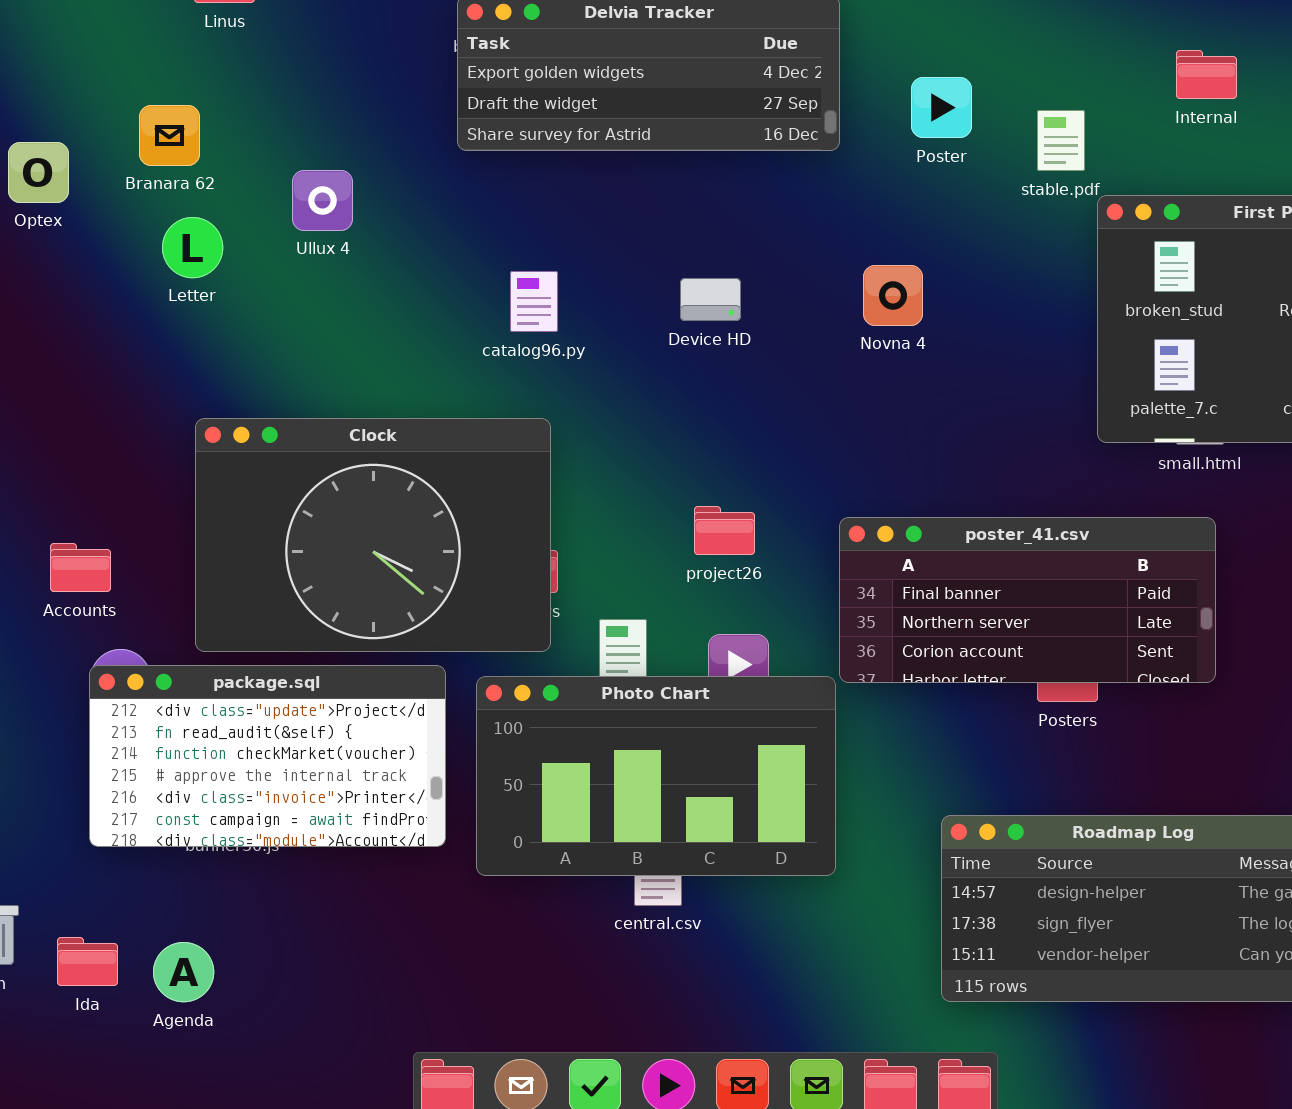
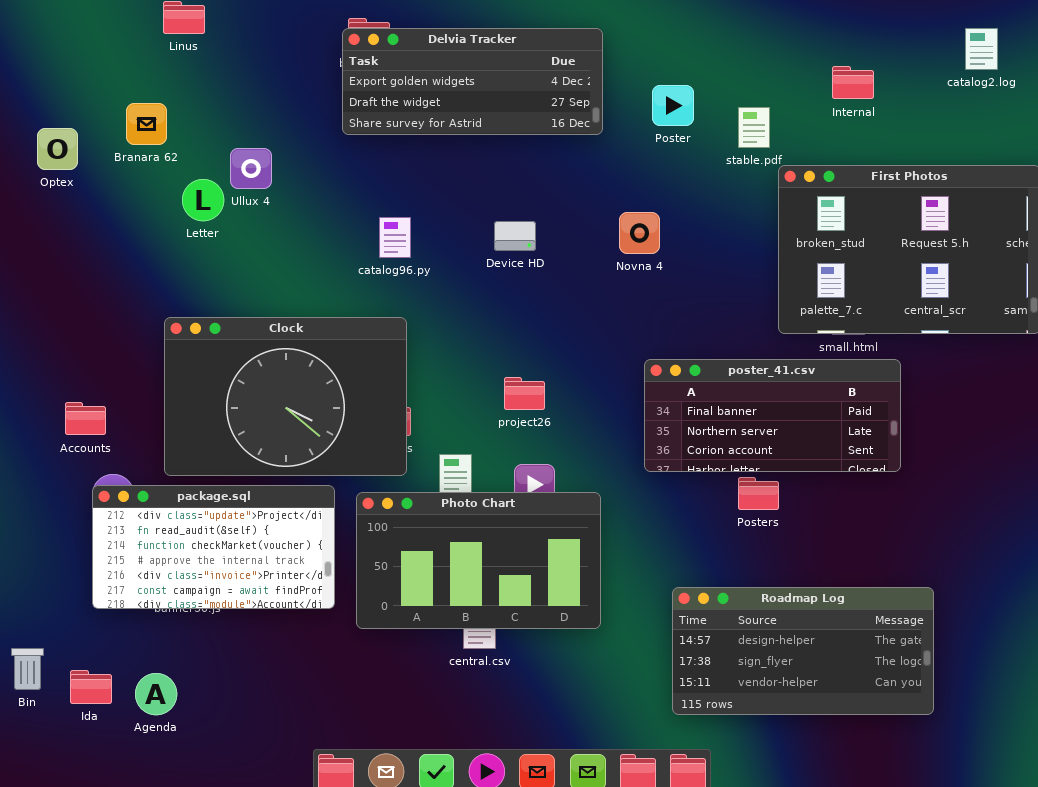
Letter: [162,217,223,278] -> [182,179,224,221], moved
poster_41.csv: [839,517,1216,683] -> [644,359,901,472], moved

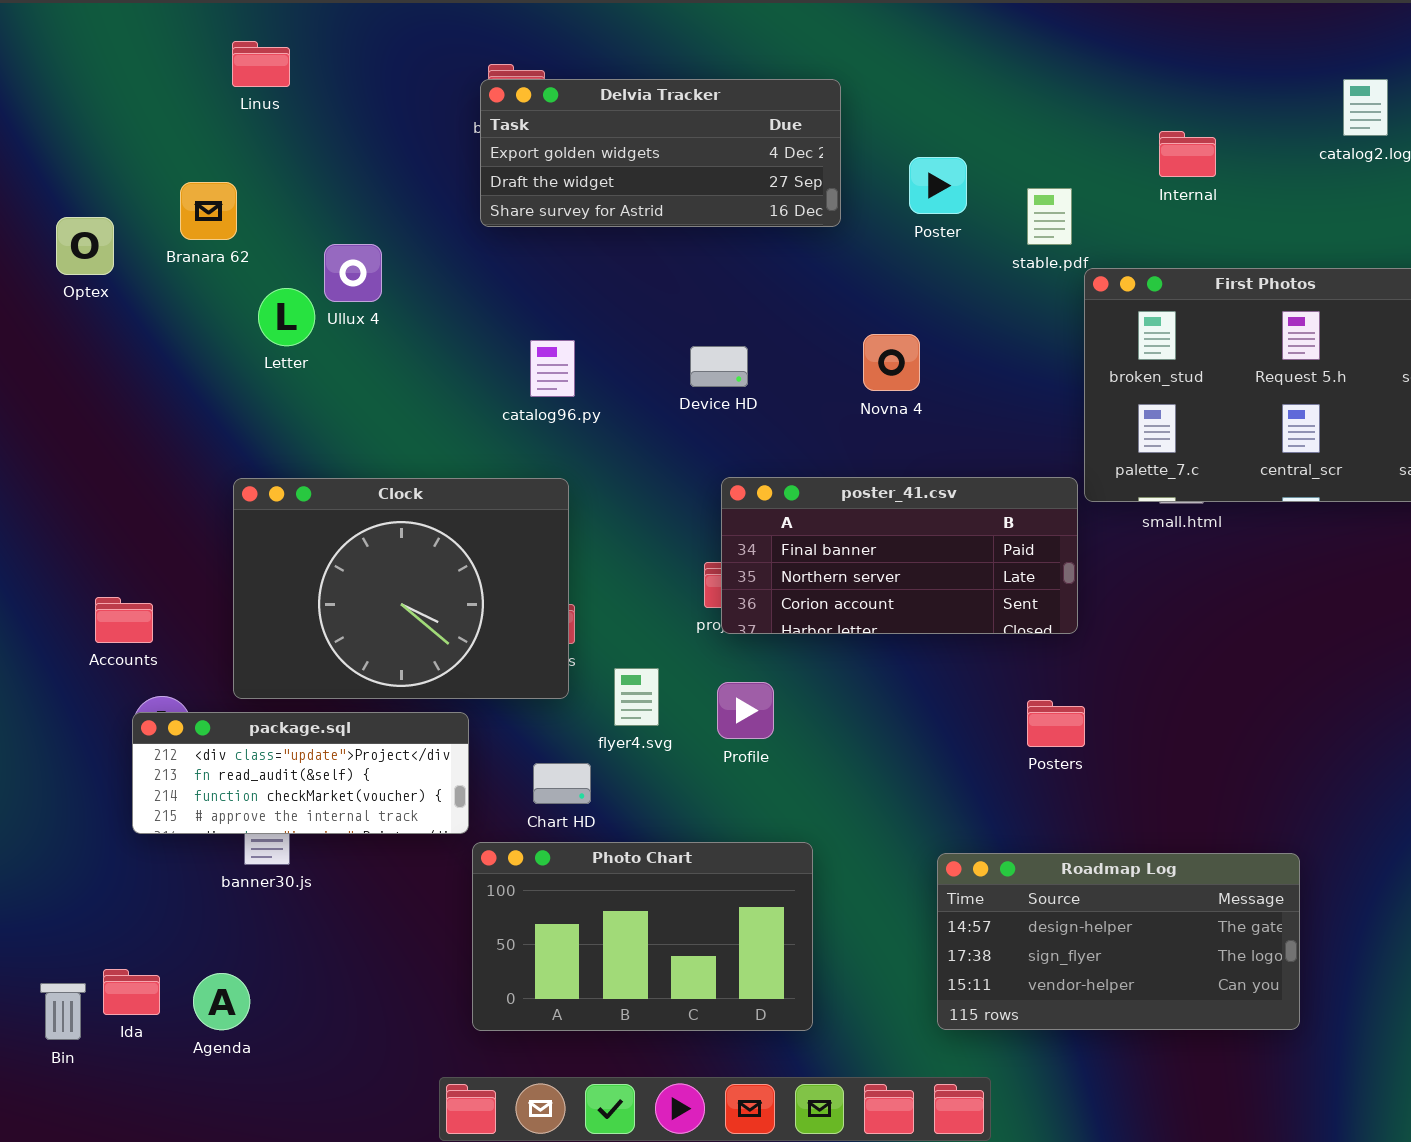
poster_41.csv: [644,359,901,472] -> [721,477,1078,634], moved
package.sql: [92,485,335,609] -> [132,712,469,834], resized
Photo Chart: [356,492,601,629] -> [472,842,813,1031], moved
Bin: [11,648,44,690] -> [40,983,86,1040], moved

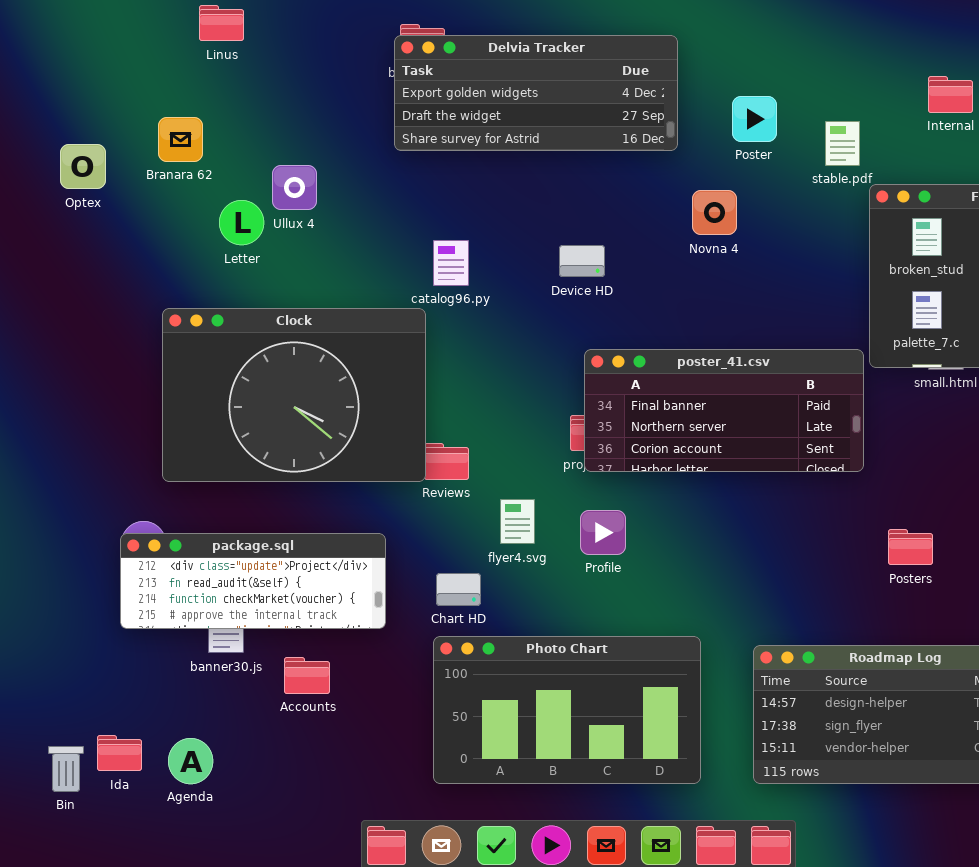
Novna 4: [863,334,920,391] -> [692,190,737,235], moved
Clock: [233,478,569,699] -> [162,308,426,482], moved
Accounts: [95,597,153,643] -> [284,657,330,694], moved
Posters: [1027,700,1085,747] -> [888,529,933,565], moved
Photo Chart: [472,842,813,1031] -> [433,636,701,784], moved

